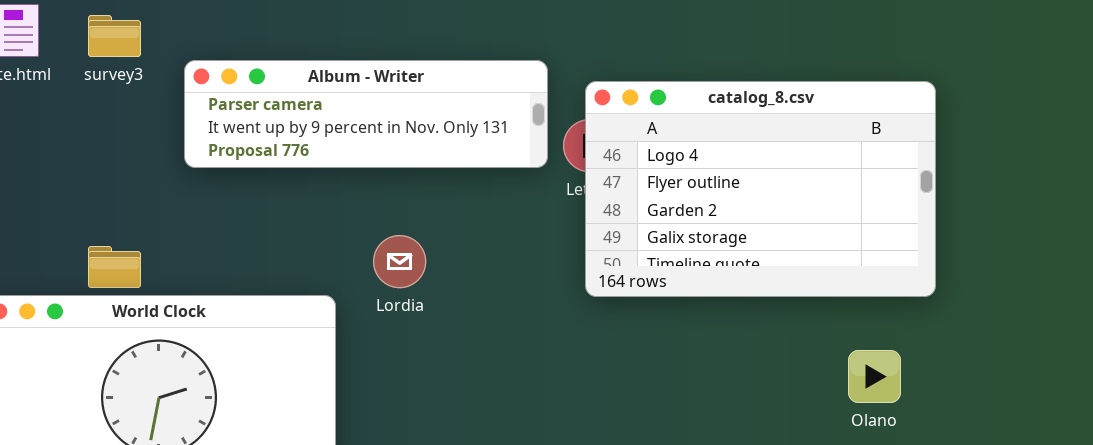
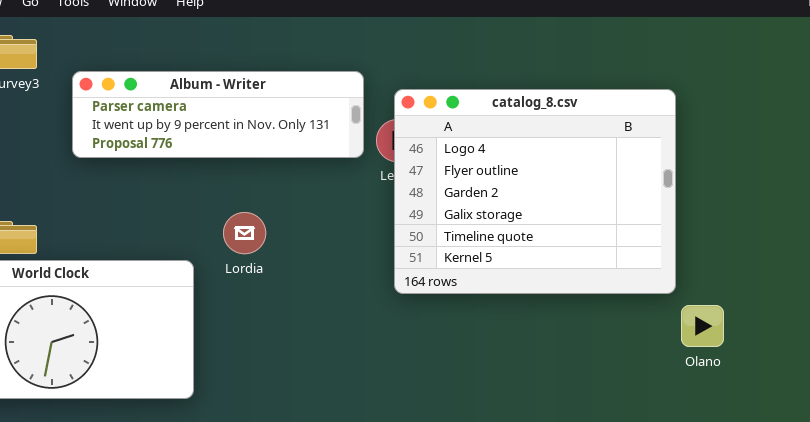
catalog_8.csv: [585,81,936,297] -> [394,89,676,294], resized
Olano: [848,350,901,403] -> [681,305,724,347], moved

